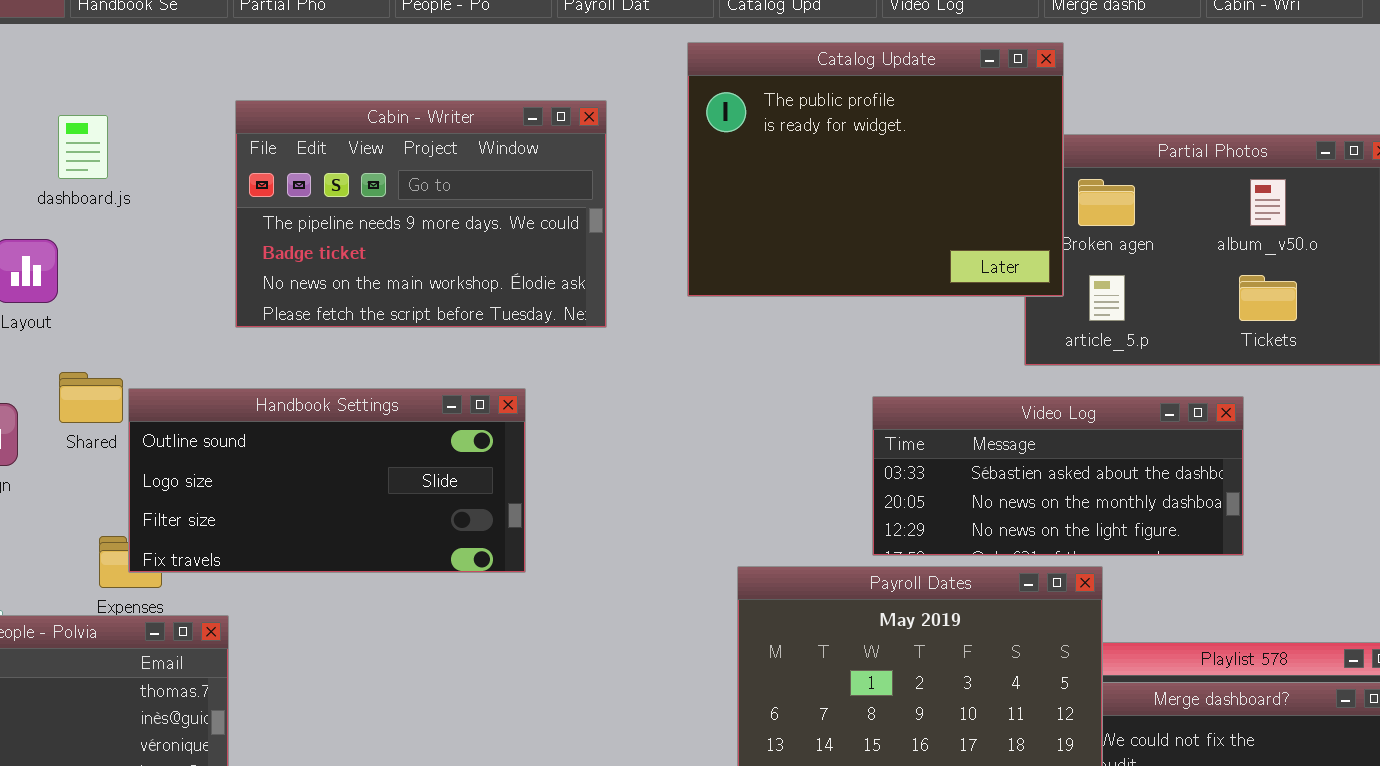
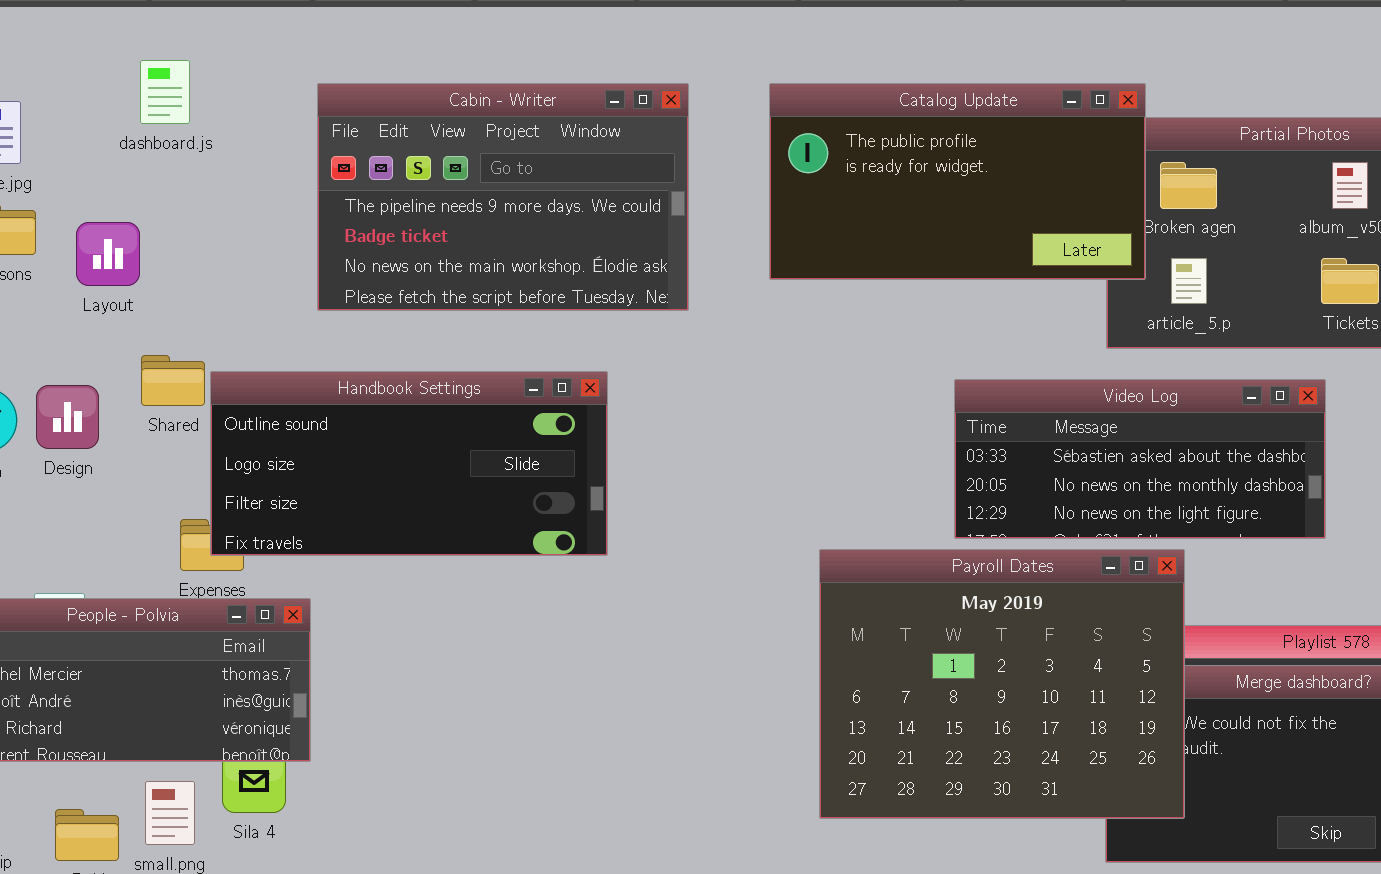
Catalog Update: [687,42,1064,297] -> [769,83,1146,280], resized
dashboard.js: [58,115,108,179] -> [140,60,190,124], moved

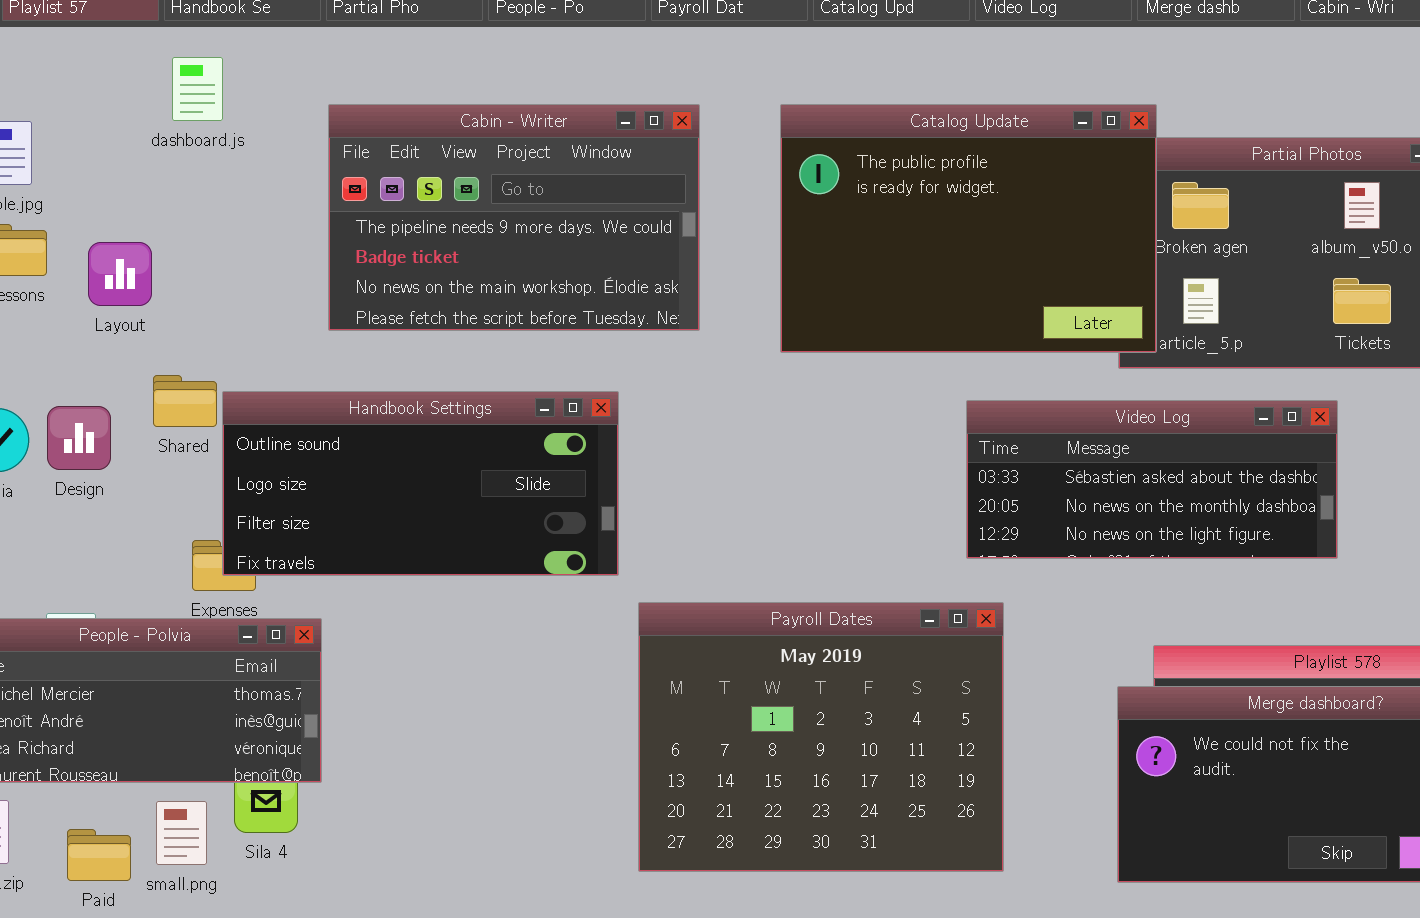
dashboard.js: [140,60,190,124] -> [172,57,223,121], moved
Catalog Update: [769,83,1146,280] -> [780,104,1157,353], resized
Payroll Dates: [819,549,1185,819] -> [638,602,1004,872], moved

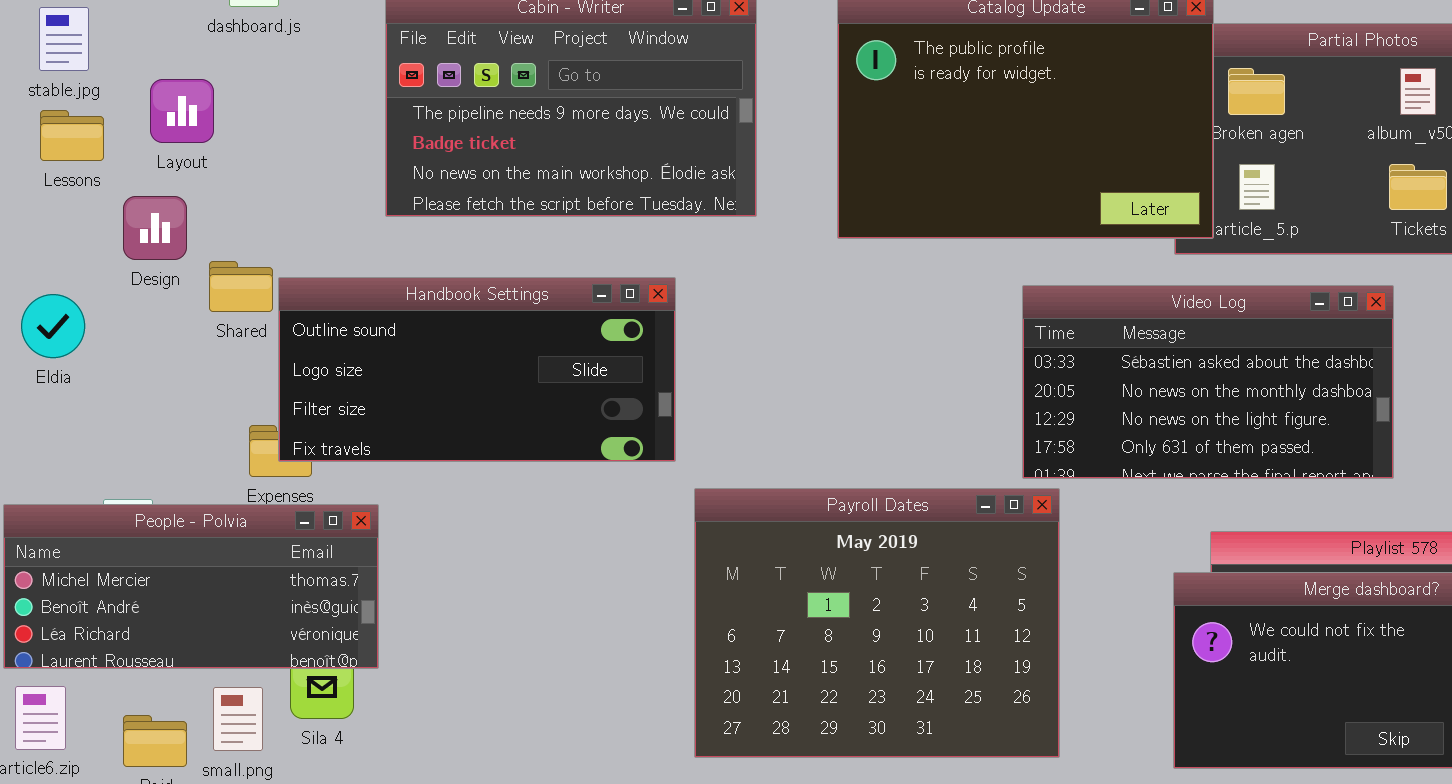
Layout: [88,242,152,306] -> [150,79,214,143], moved
Video Log: [966,400,1338,559] -> [1022,285,1394,479], resized
Design: [47,406,111,470] -> [123,196,187,260], moved

